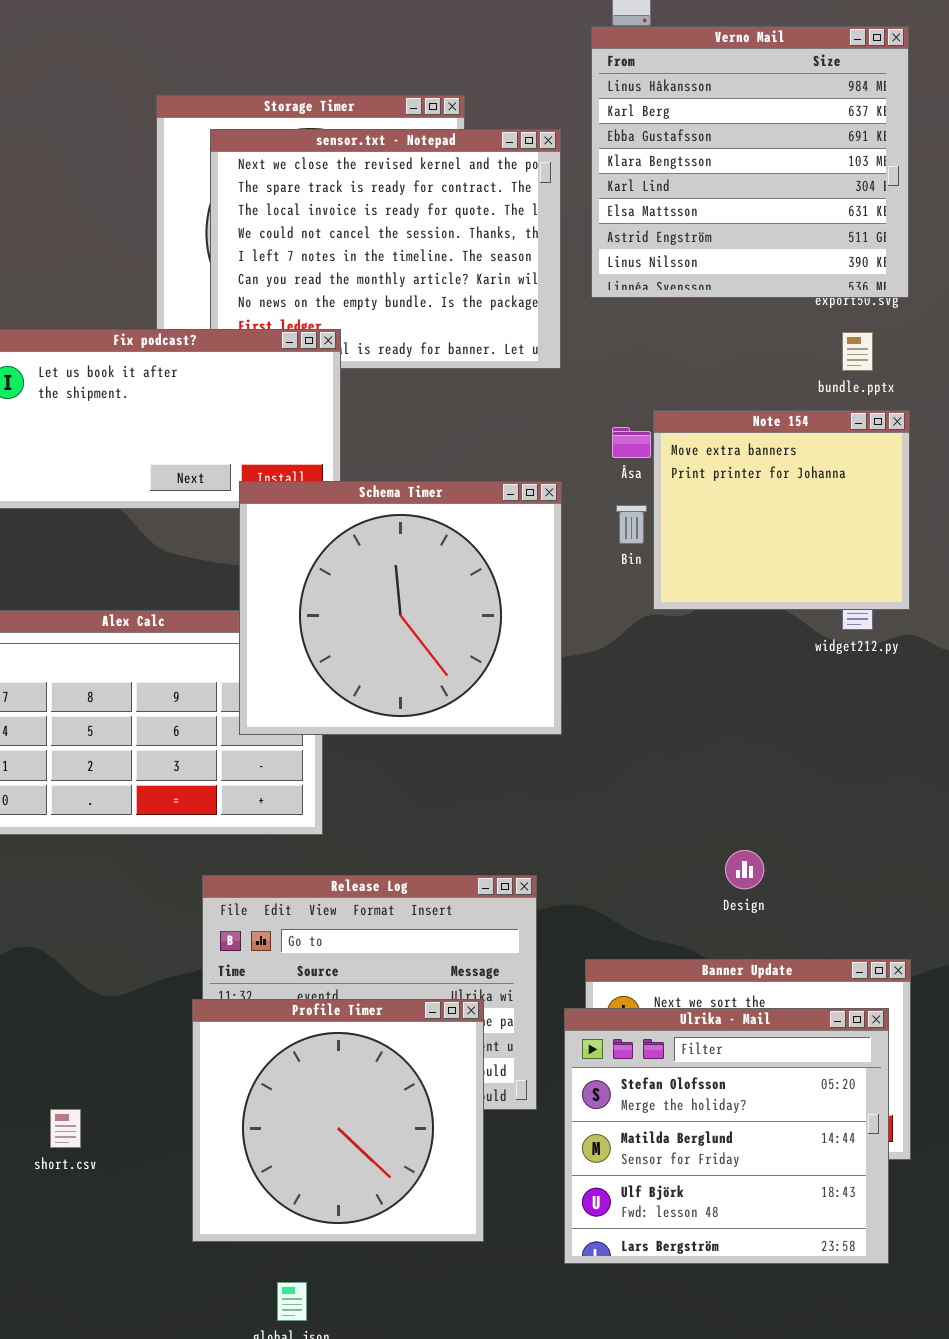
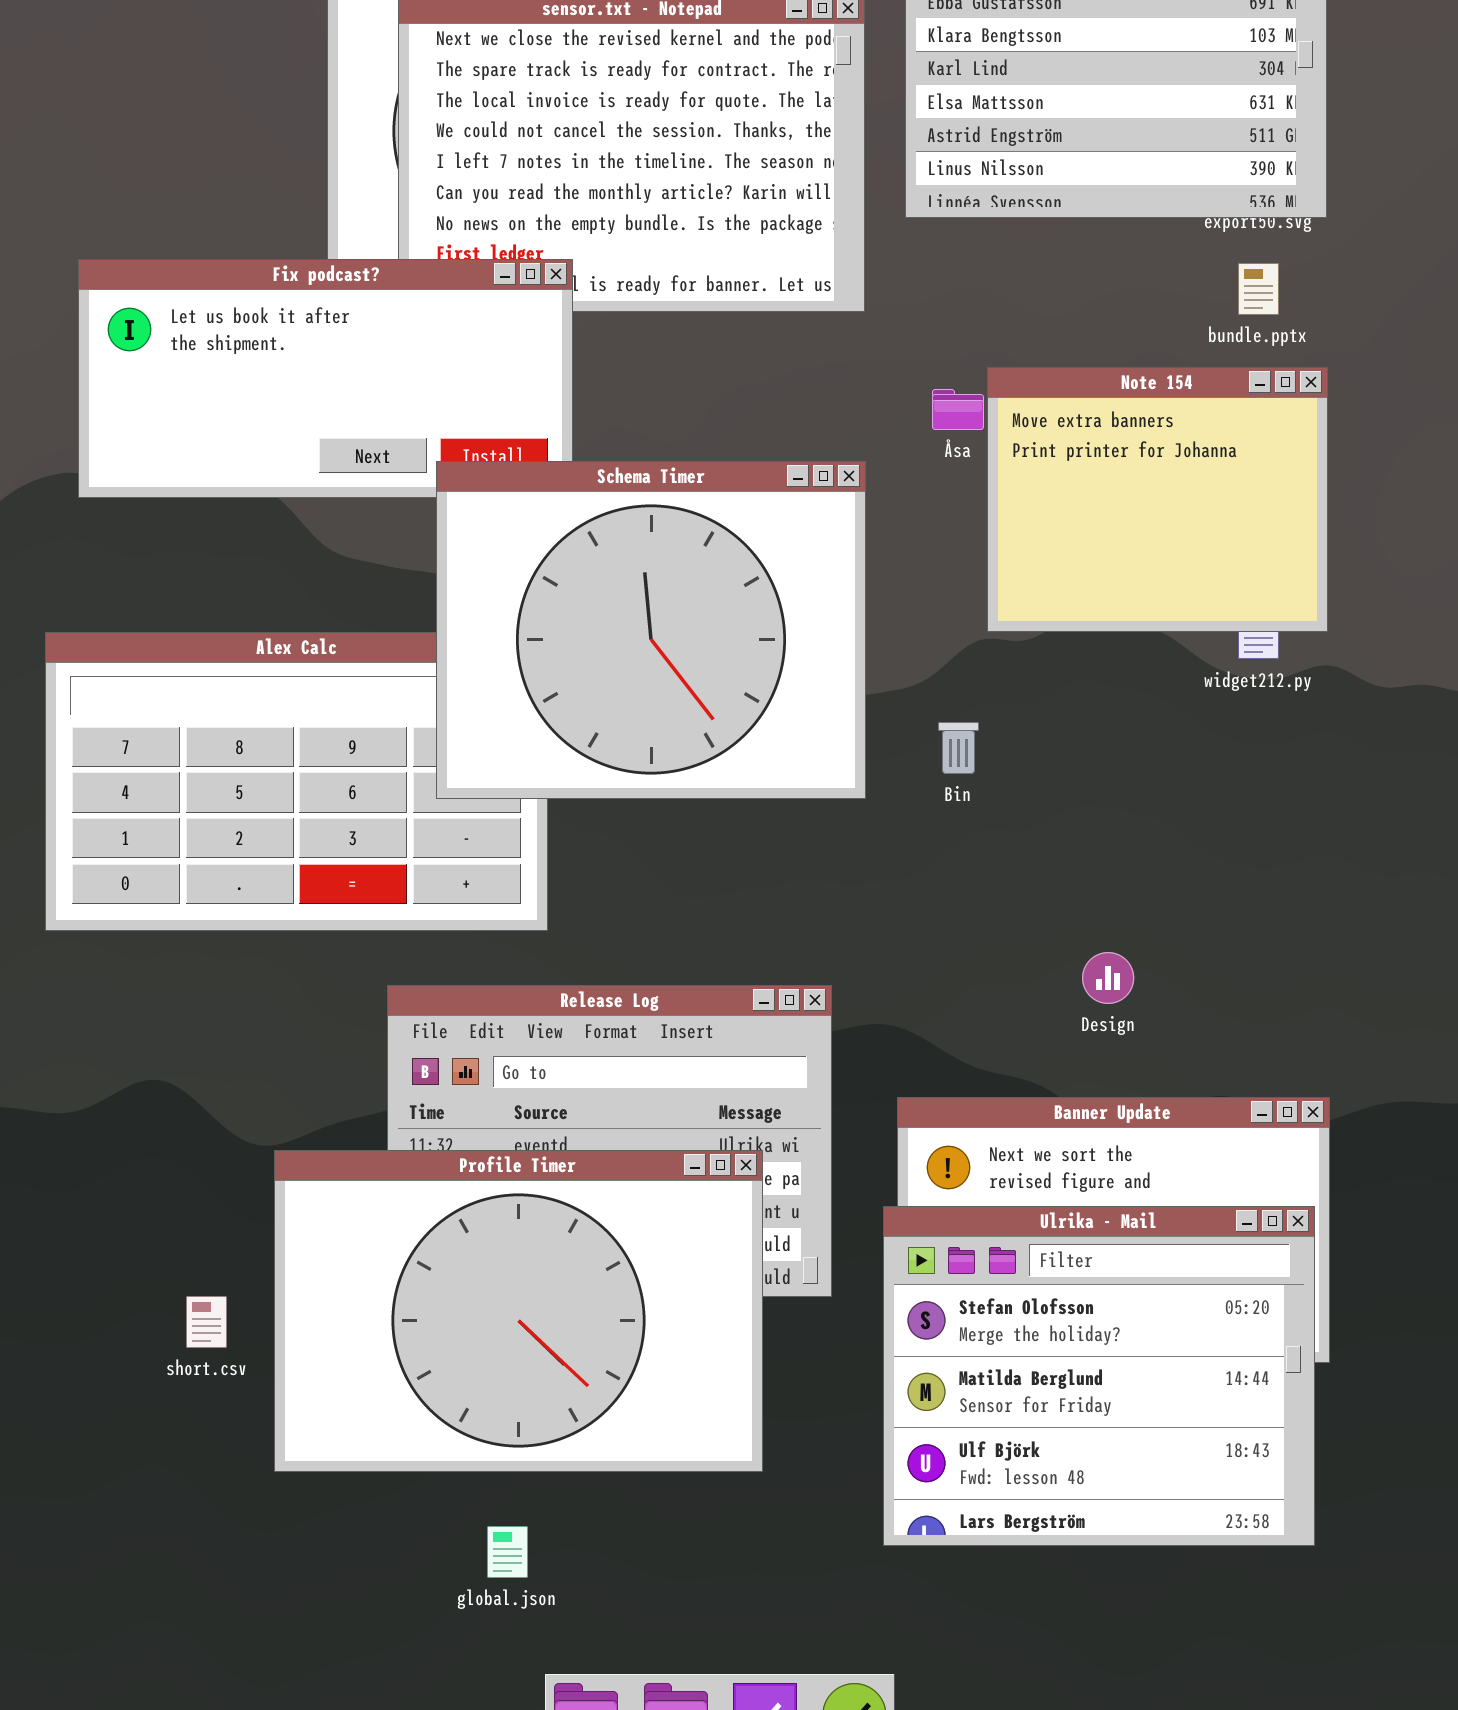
Bin: [616,505,647,544] -> [938,722,979,774], moved
Profile Timer: [192,999,484,1242] -> [274,1150,763,1472], resized
Ulrika - Mail: [564,1008,889,1264] -> [883,1206,1315,1546], moved

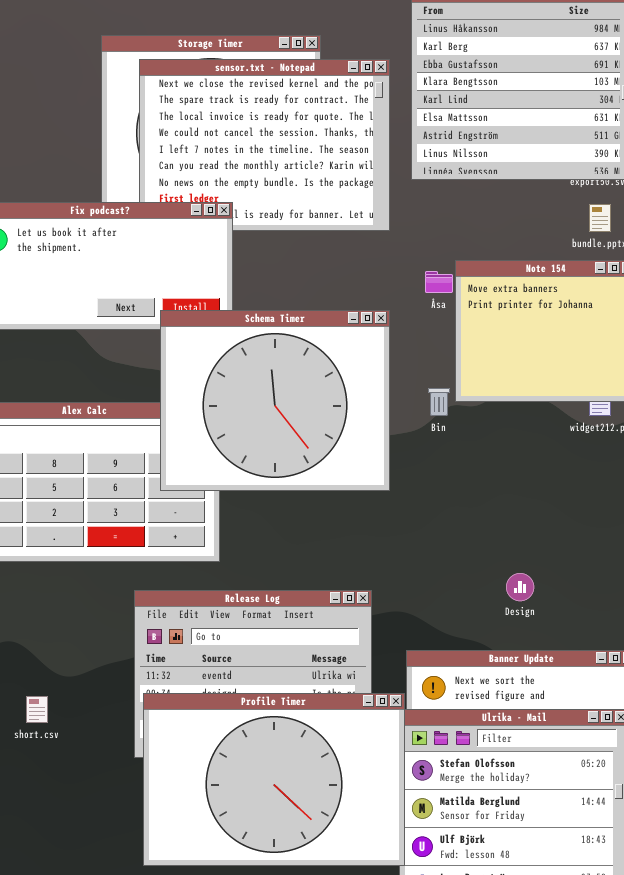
Bin: [938,722,979,774] -> [428,388,450,416], moved
Profile Timer: [274,1150,763,1472] -> [143,693,405,866], moved
short.csv: [186,1296,227,1348] -> [26,696,48,723], moved

